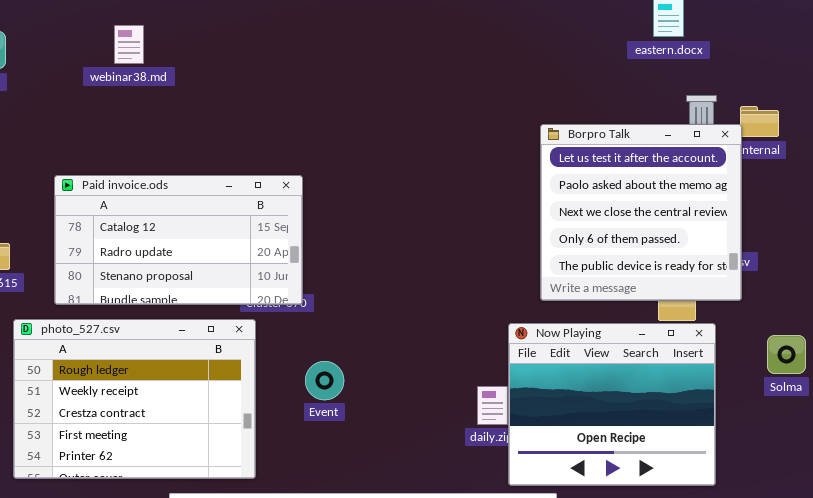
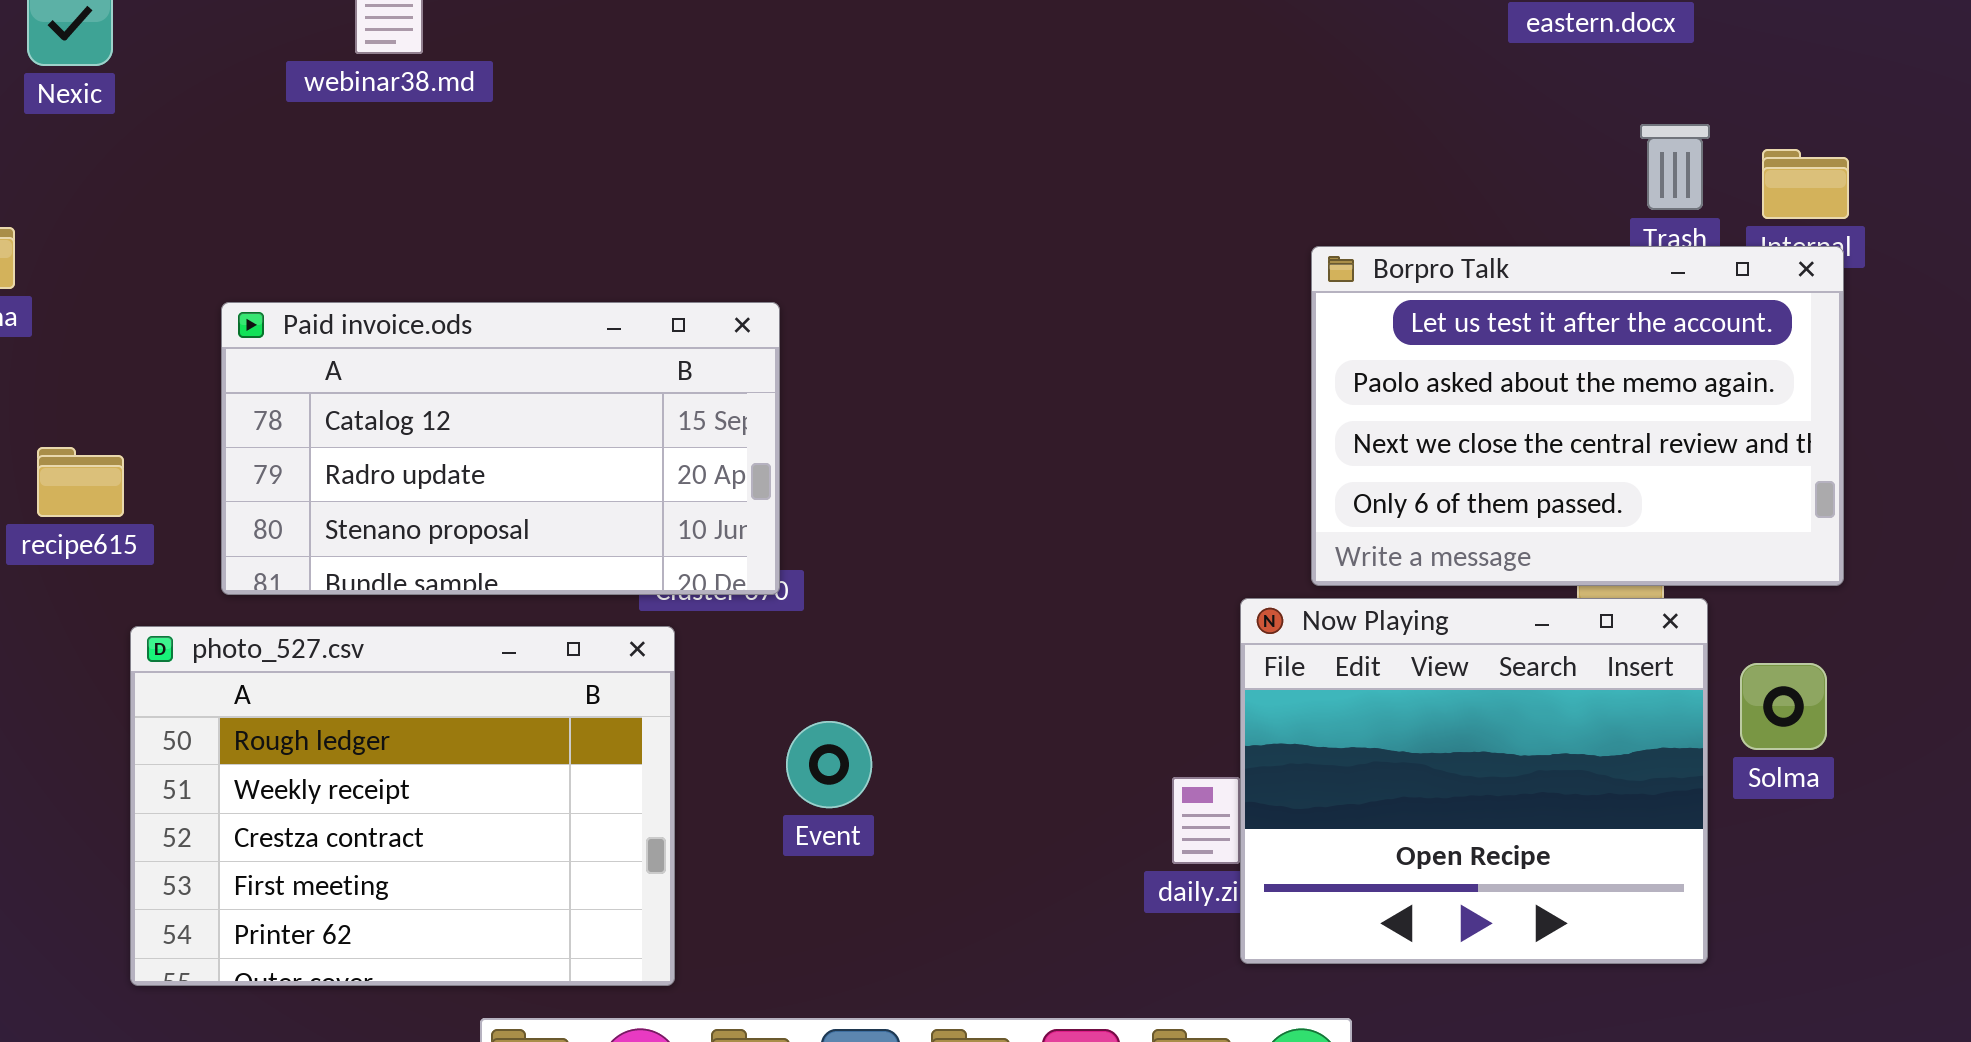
Borpro Talk: [540,124,742,301] -> [1311,246,1844,586], resized
Now Playing: [508,323,716,486] -> [1240,598,1708,964], moved
Solma: [767,335,806,374] -> [1740,663,1827,750], moved

